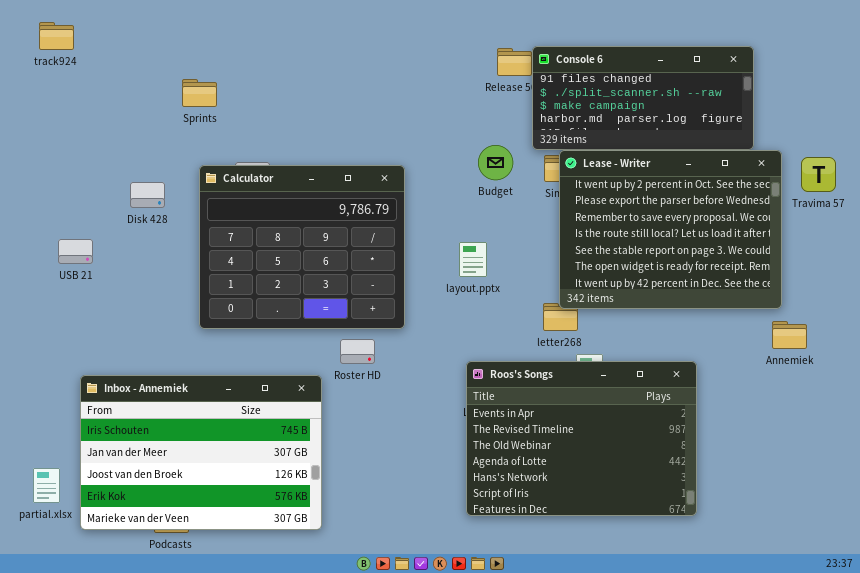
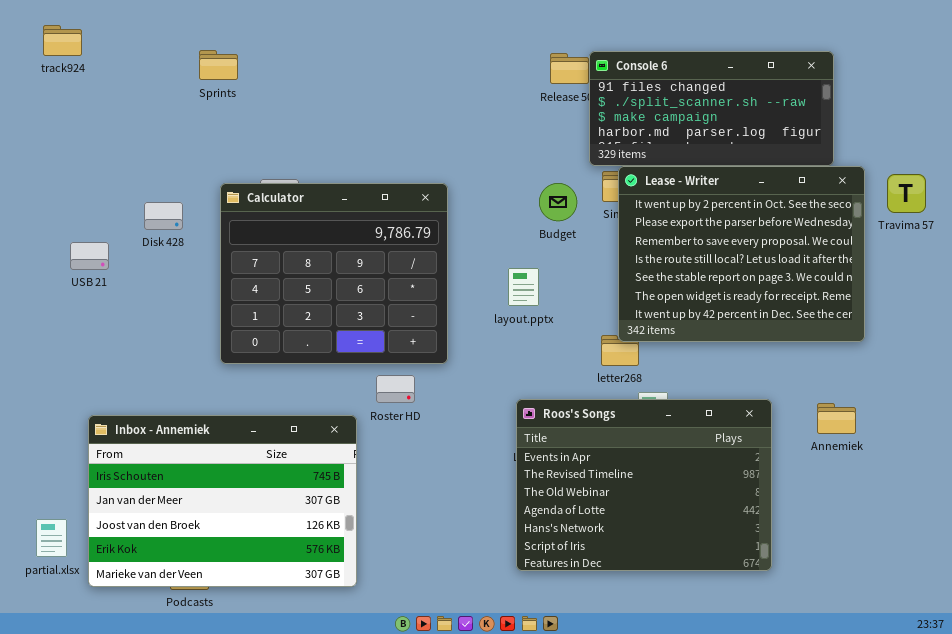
Sprints: [182,79,217,107] -> [199,50,238,80], moved
Budget: [478,145,513,180] -> [539,183,577,221], moved
USB 21: [58,239,93,264] -> [70,242,109,270], moved
Annemiek: [772,321,807,349] -> [817,403,856,434], moved

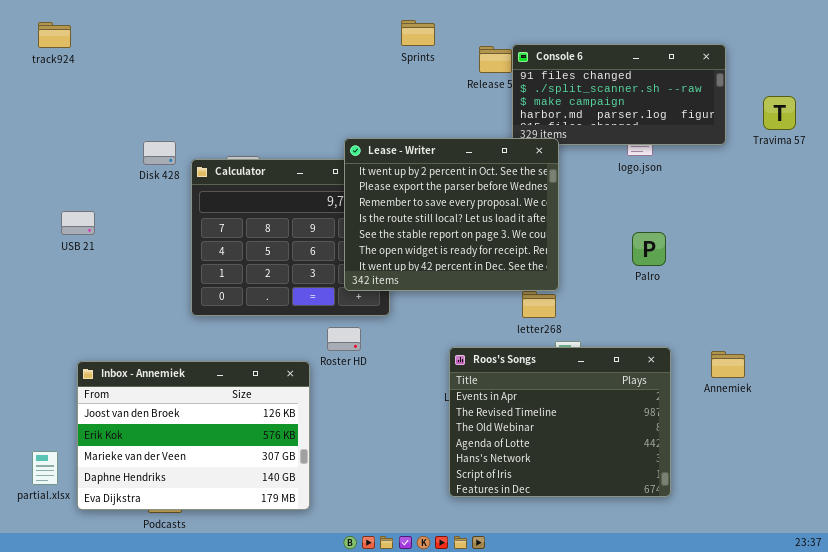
Sprints: [199,50,238,80] -> [401,20,435,46], moved
Lease - Writer: [618,166,865,342] -> [344,138,559,291], moved
Travima 57: [887,174,926,213] -> [763,96,796,130], moved
Disk 428: [144,202,183,230] -> [143,141,176,165], moved
Inbox - Annemiek: [88,415,357,587] -> [77,361,310,510], scrolled down 2 rows

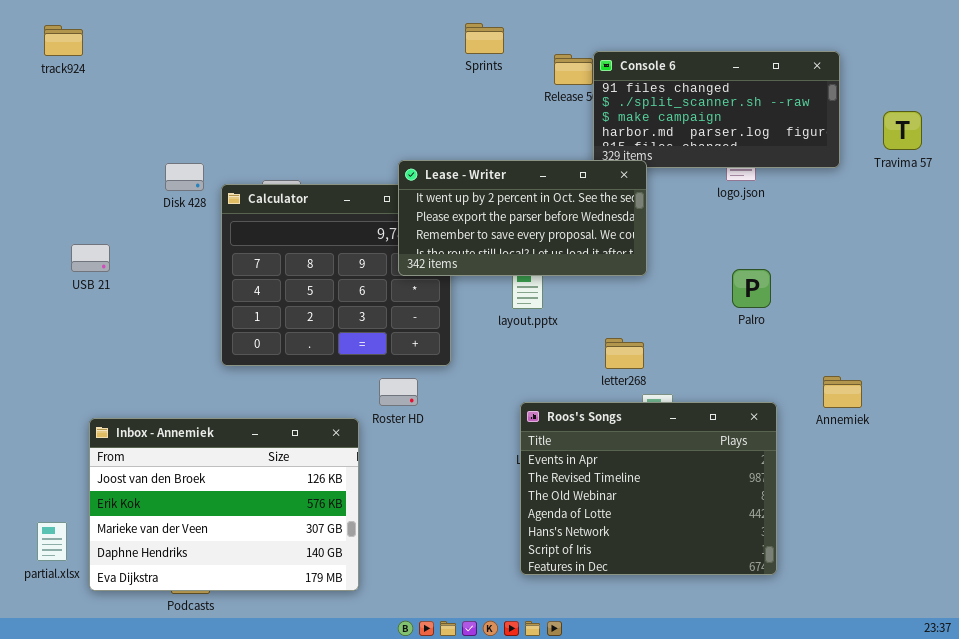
Lease - Writer: [344,138,559,291] -> [398,160,647,276], resized
Annemiek: [711,351,745,378] -> [823,376,862,408], moved

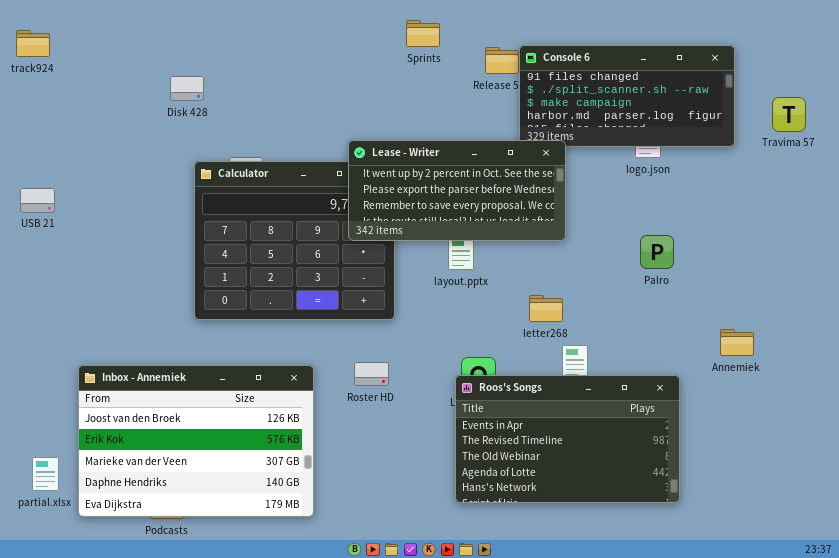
track924: [44,25,83,56] -> [16,30,50,57], moved
Disk 428: [165,163,204,191] -> [170,76,204,101], moved
USB 21: [71,244,110,272] -> [20,188,55,213], moved
Roster HD: [379,378,418,406] -> [354,362,389,386], moved
Roos's Songs: [520,402,777,575] -> [455,375,680,503], resized

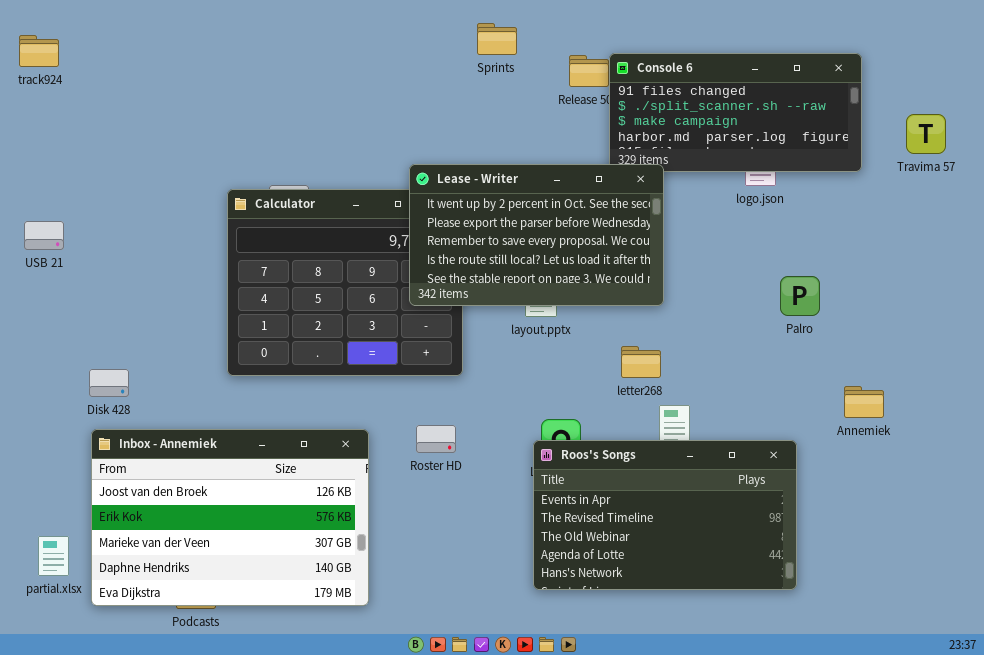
Disk 428: [170,76,204,101] -> [89,369,129,397], moved
Lease - Writer: [348,140,566,241] -> [409,164,664,306], resized
Palro: [640,235,674,269] -> [780,276,820,316], moved

